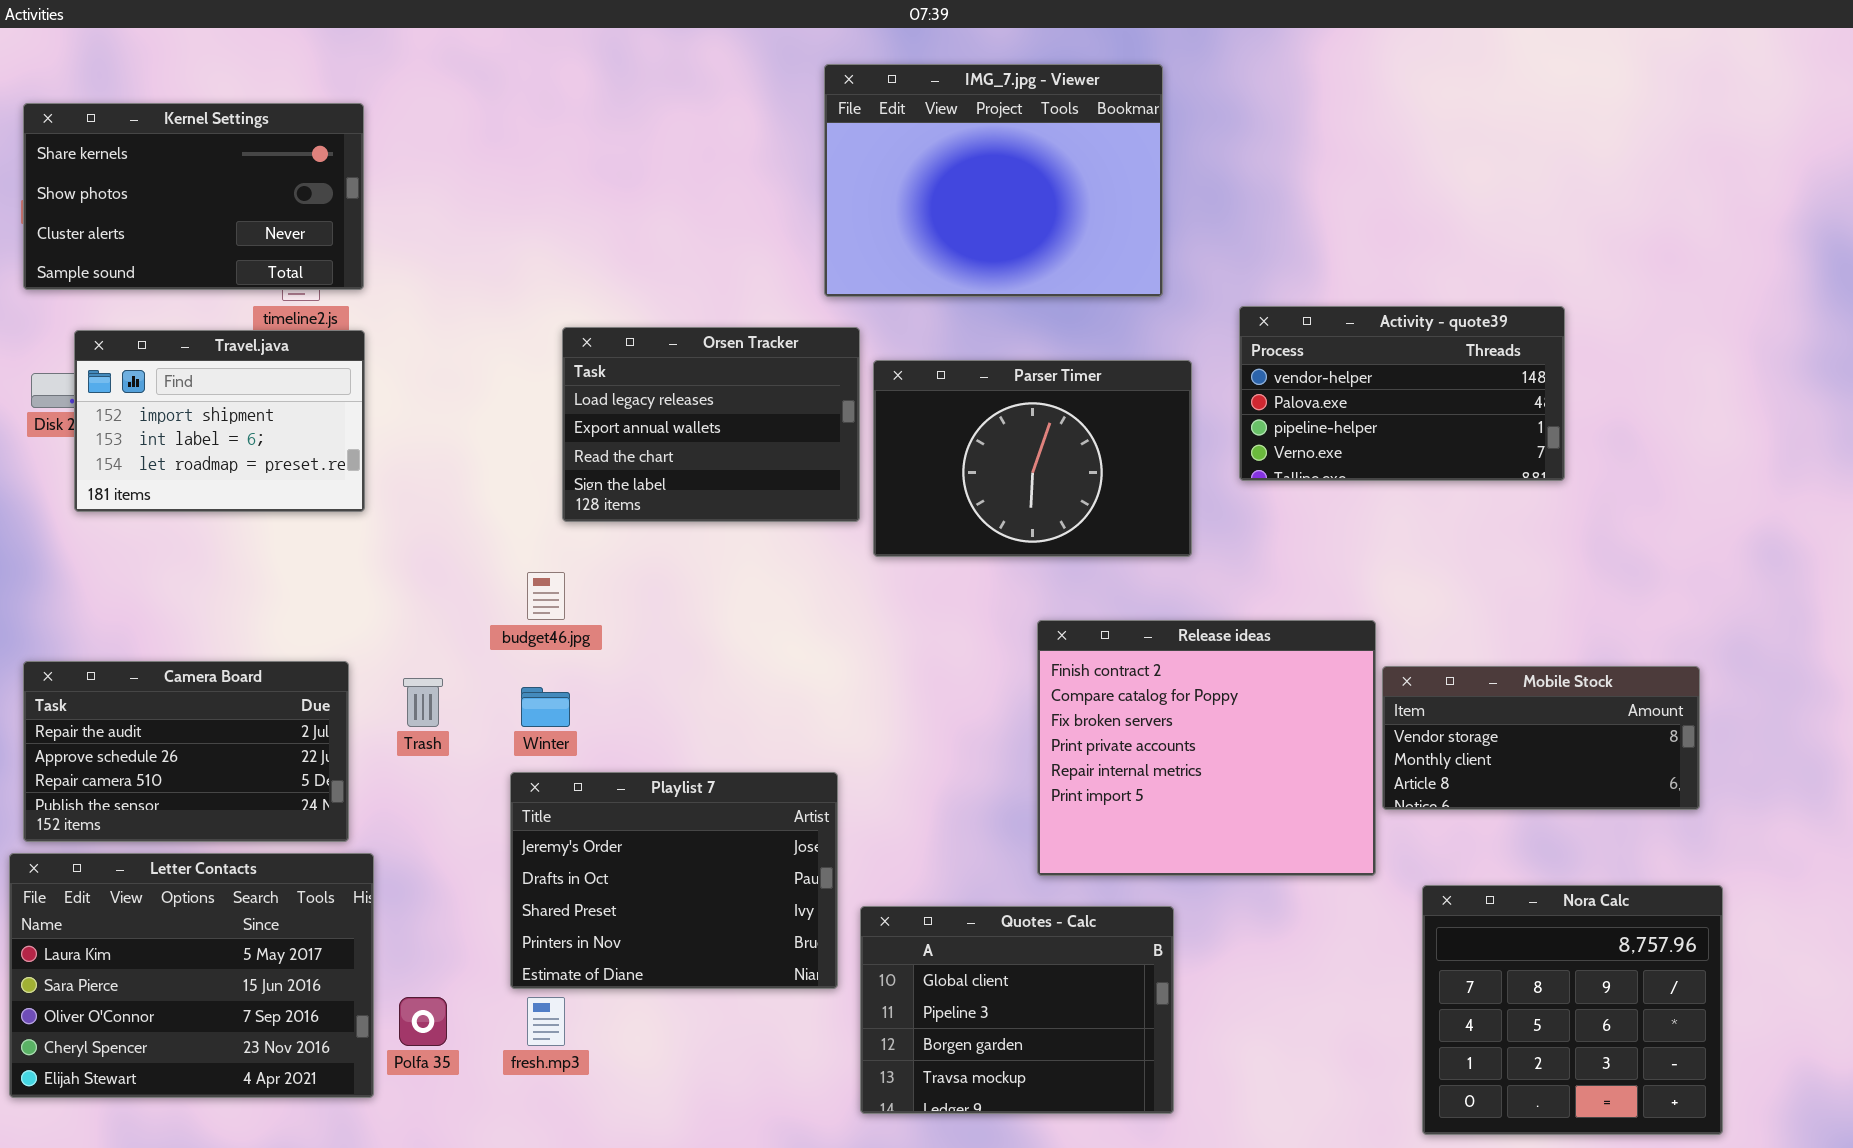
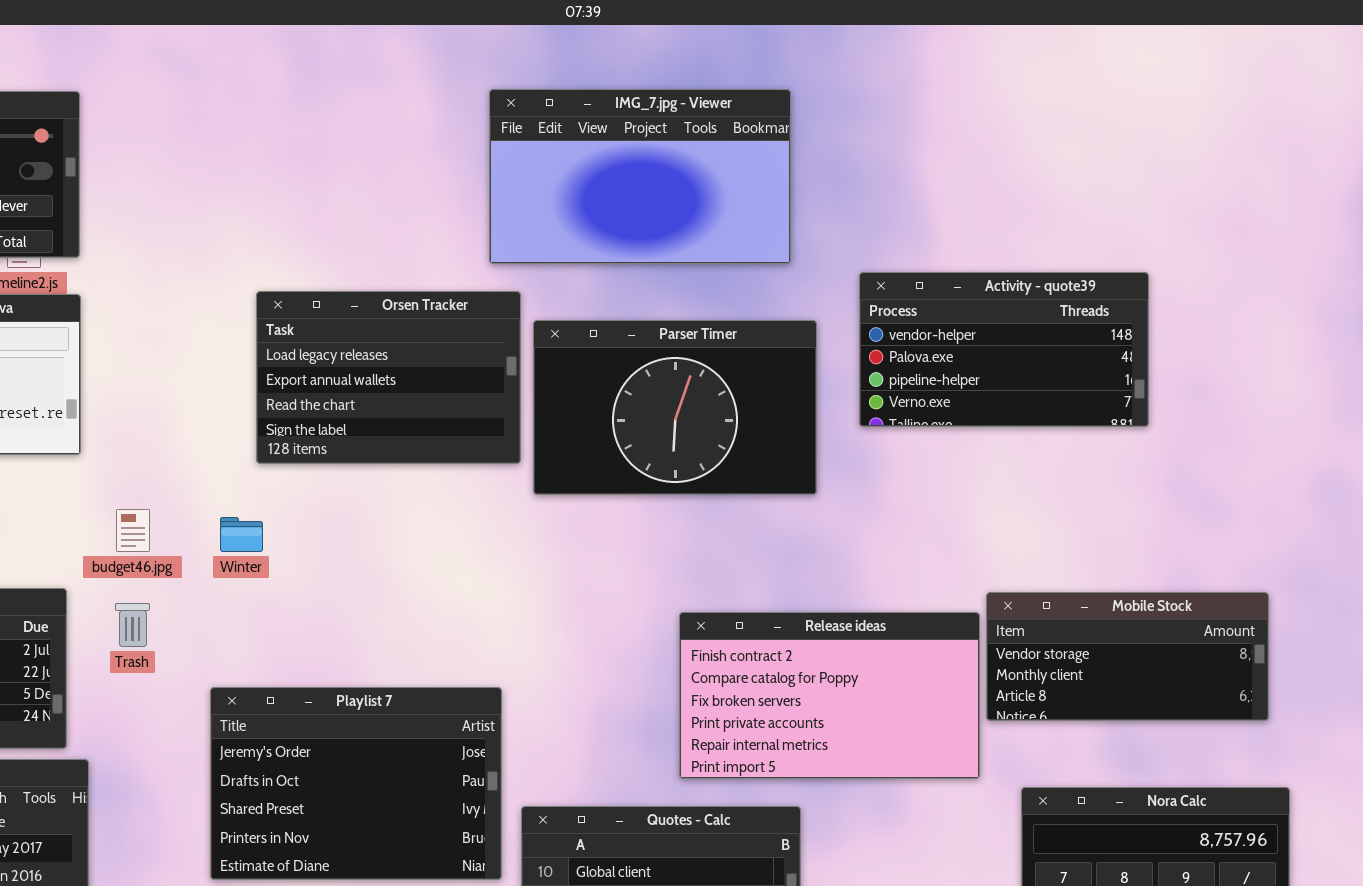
IMG_7.jpg - Viewer: [824,64,1163,297] -> [489,89,791,264], resized
budget46.jpg: [527,572,565,620] -> [116,509,150,552], moved
Release ideas: [1037,620,1376,876] -> [679,612,980,779], resized
Winter: [521,687,570,727] -> [220,517,263,552], moved

